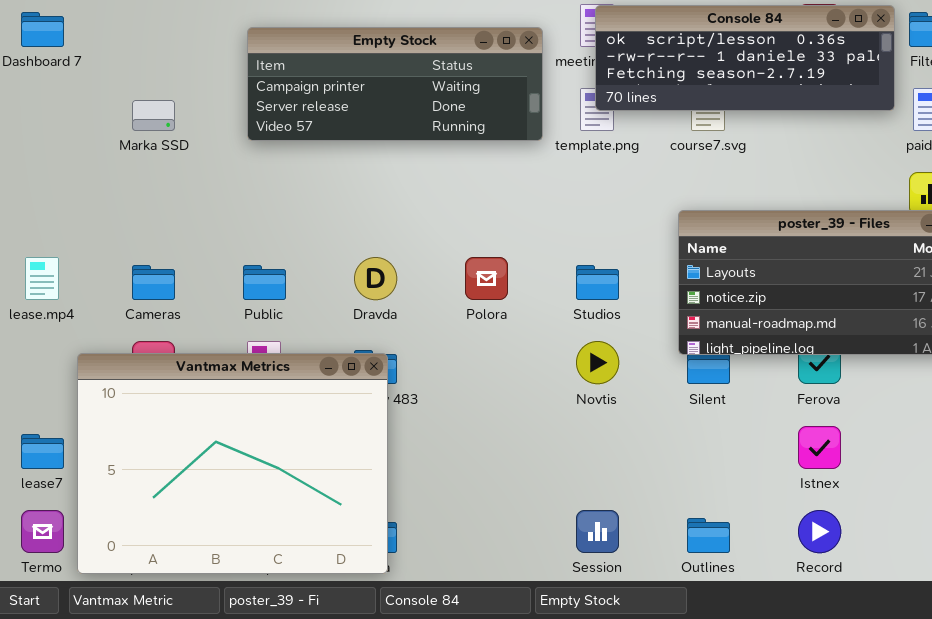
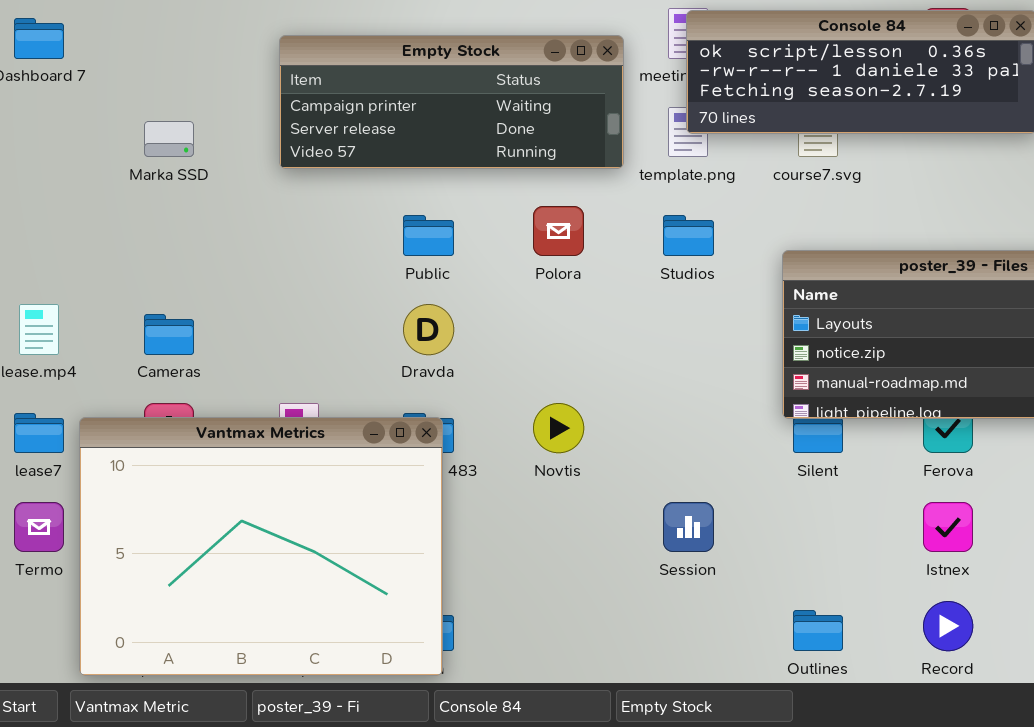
Polora: [465,257,508,300] -> [533,206,584,256], moved
Public: [243,265,286,300] -> [403,215,454,256], moved
Studios: [576,265,619,300] -> [663,215,714,256], moved
Novtis: [576,341,619,384] -> [533,403,584,453], moved
lease7: [21,434,64,469] -> [14,413,64,453], moved
Termo: [21,510,64,553] -> [14,502,64,552], moved
Session: [576,510,619,553] -> [663,502,714,552], moved

